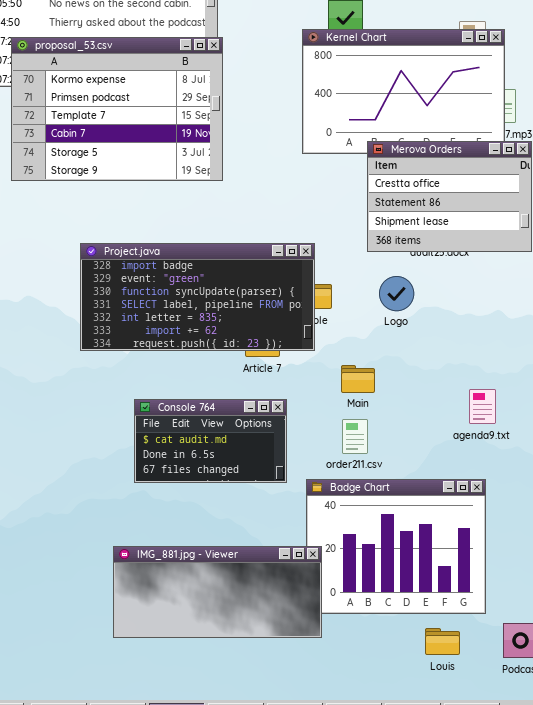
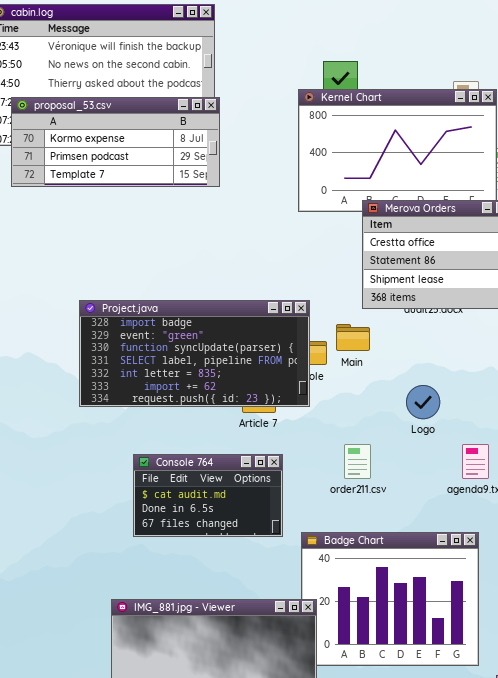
proposal_53.csv: [11,37,223,181] -> [11,97,220,187], resized
Logo: [379,276,414,311] -> [406,385,440,419], moved
Main: [341,365,375,393] -> [336,324,370,351], moved
order211.csv: [342,419,368,454] -> [344,444,371,479], moved

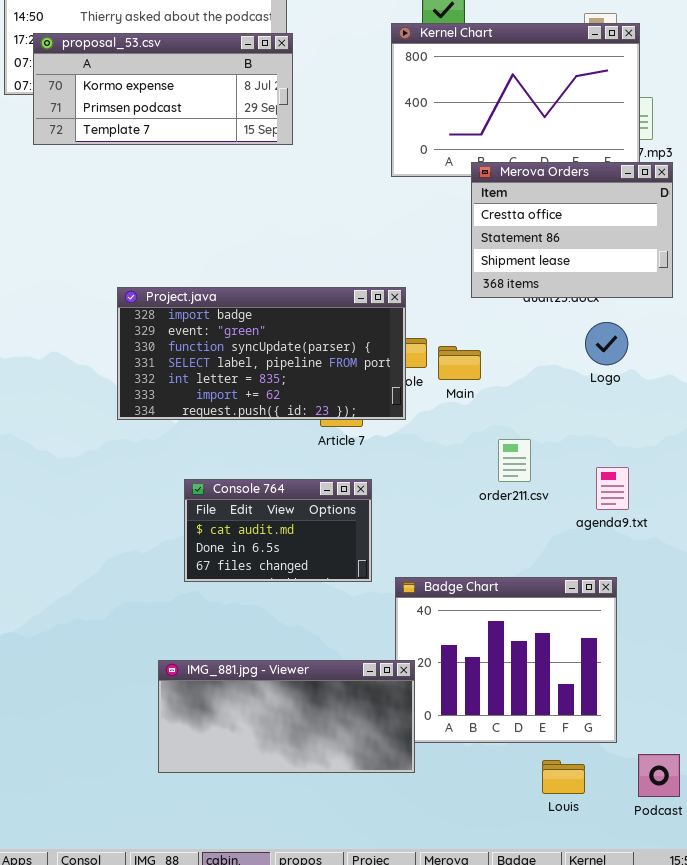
Main: [336,324,370,351] -> [438,346,481,380], moved
Logo: [406,385,440,419] -> [585,322,628,365], moved
order211.csv: [344,444,371,479] -> [498,439,531,482], moved

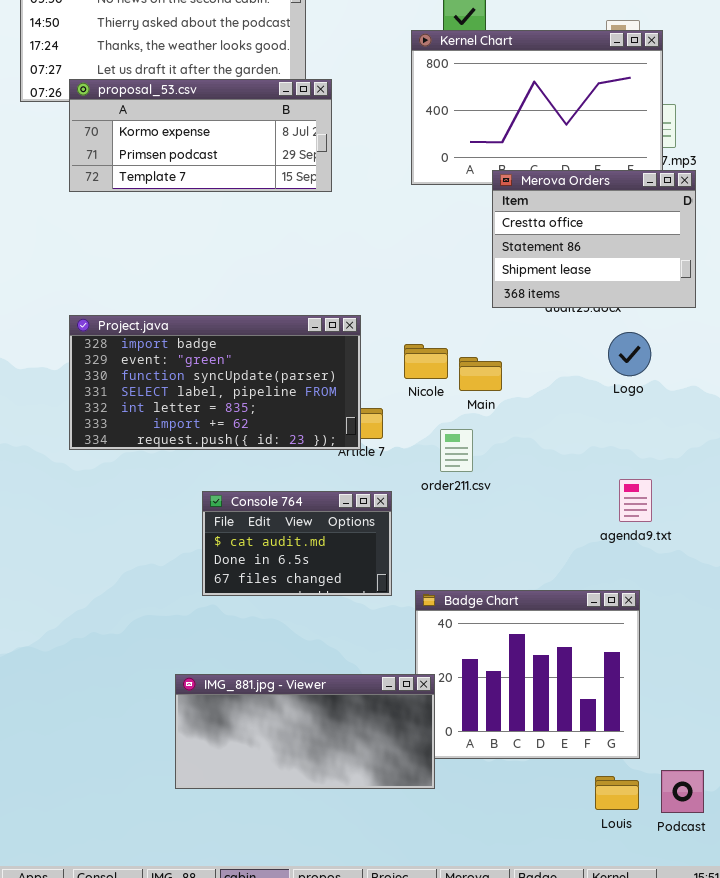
proposal_53.csv: [33,33,293,145] -> [69,79,332,192], moved
Project.java: [117,287,406,420] -> [69,315,361,450], moved
order211.csv: [498,439,531,482] -> [440,429,473,472], moved
Louis: [542,760,585,794] -> [595,776,639,810], moved

